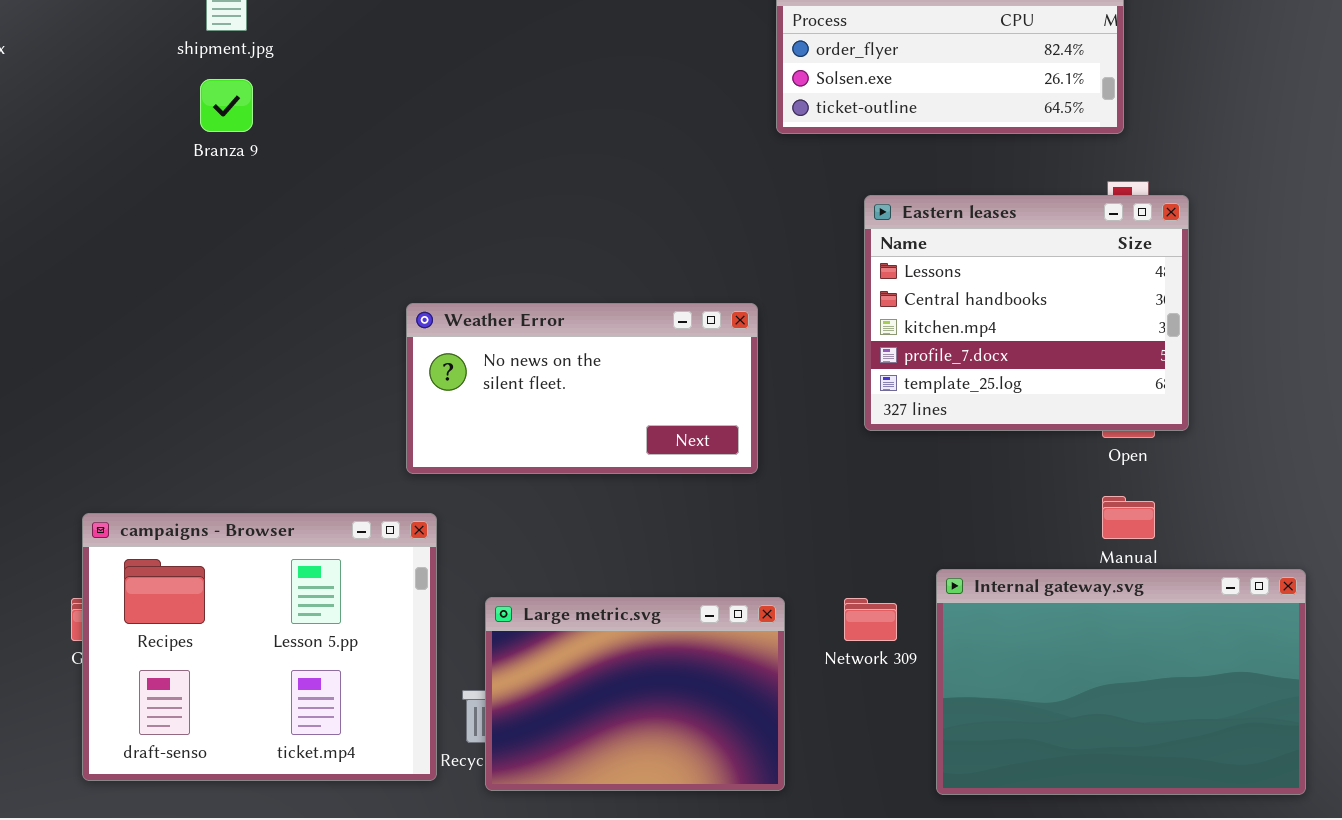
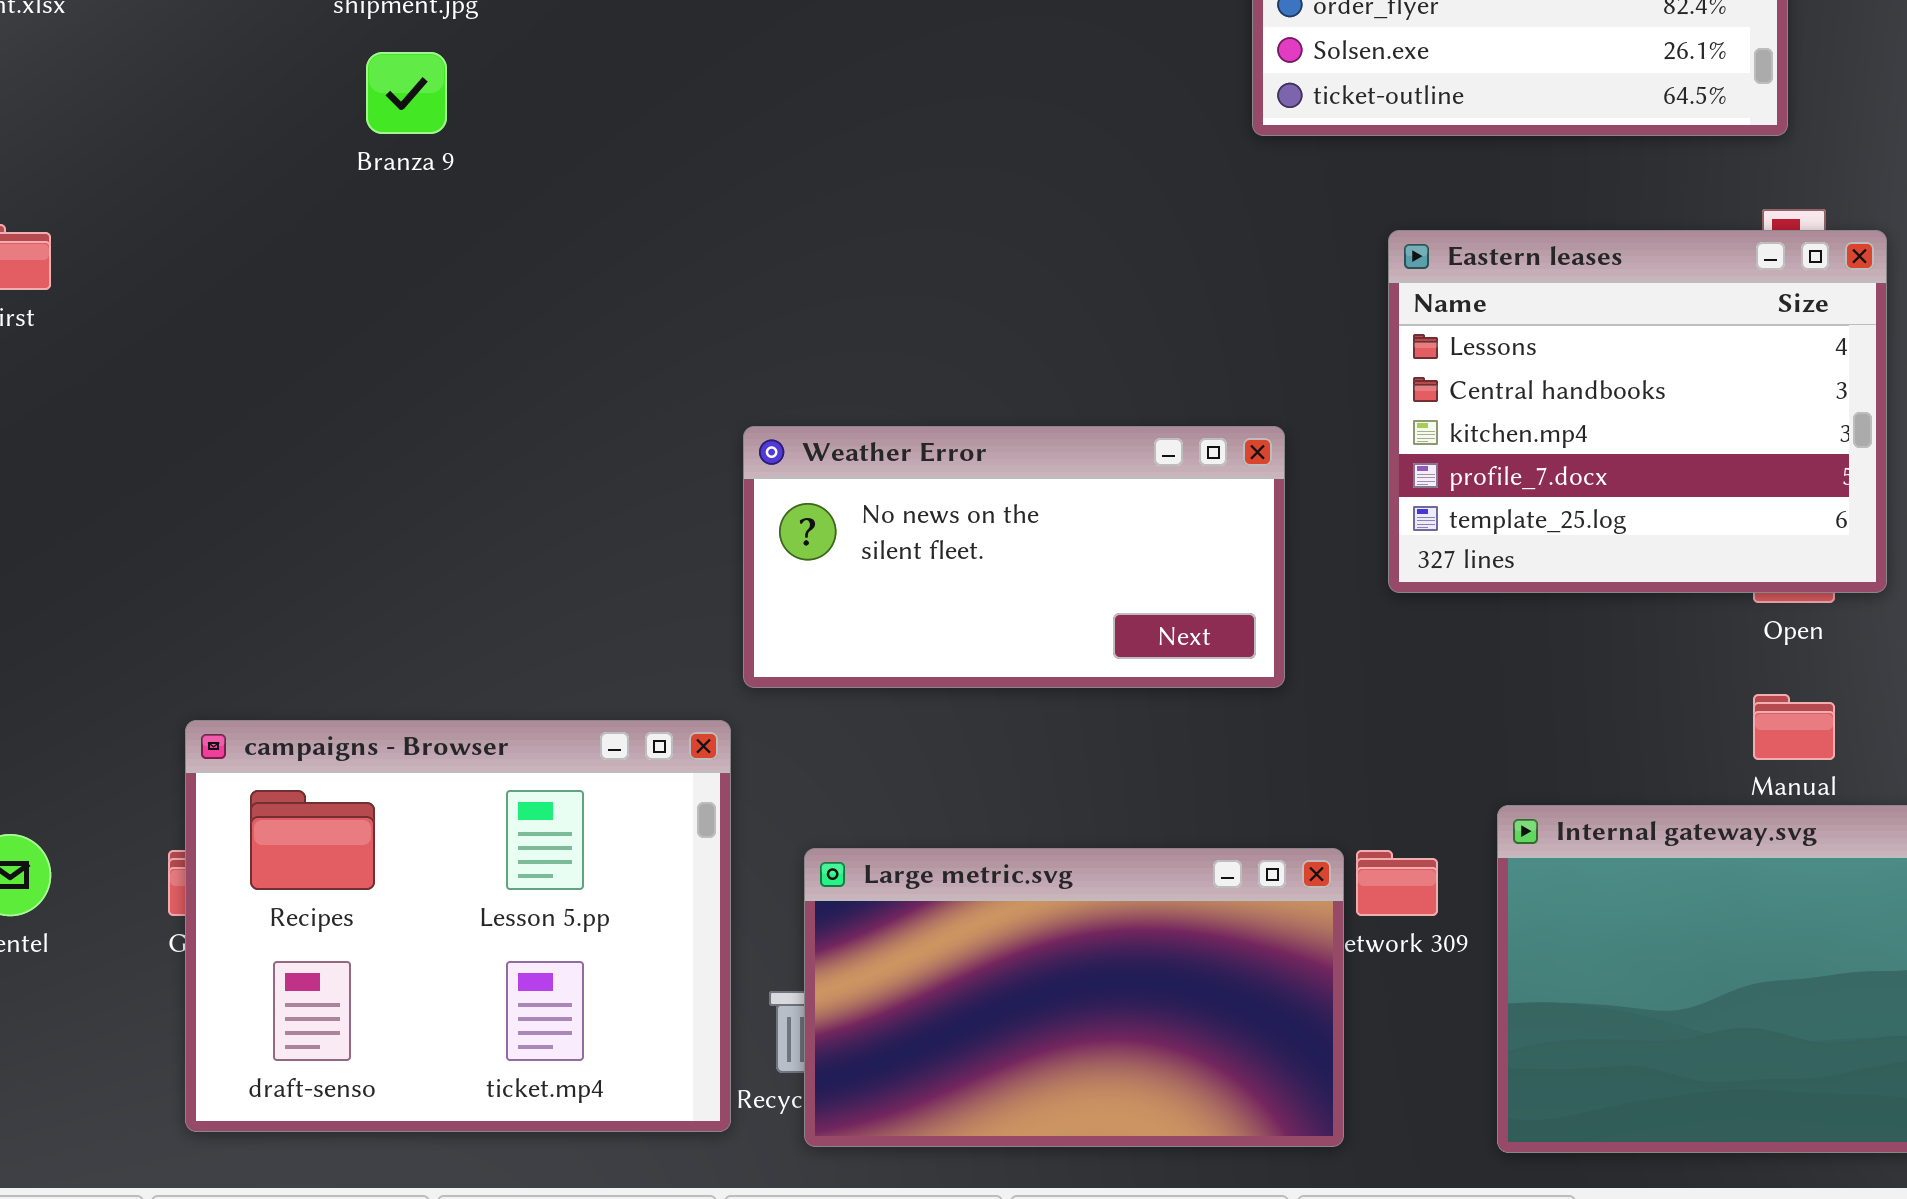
Weather Error: [406,303,758,474] -> [743,426,1285,688], moved
Large metric.svg: [485,597,785,791] -> [804,848,1344,1147], resized

